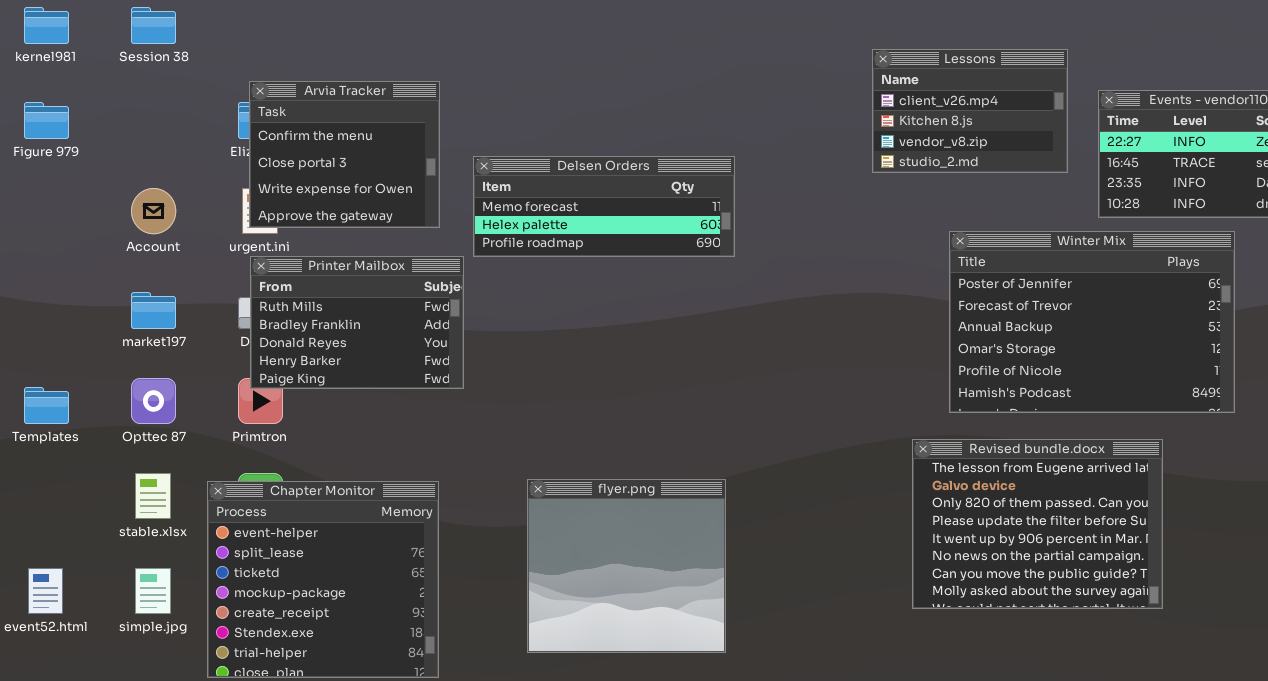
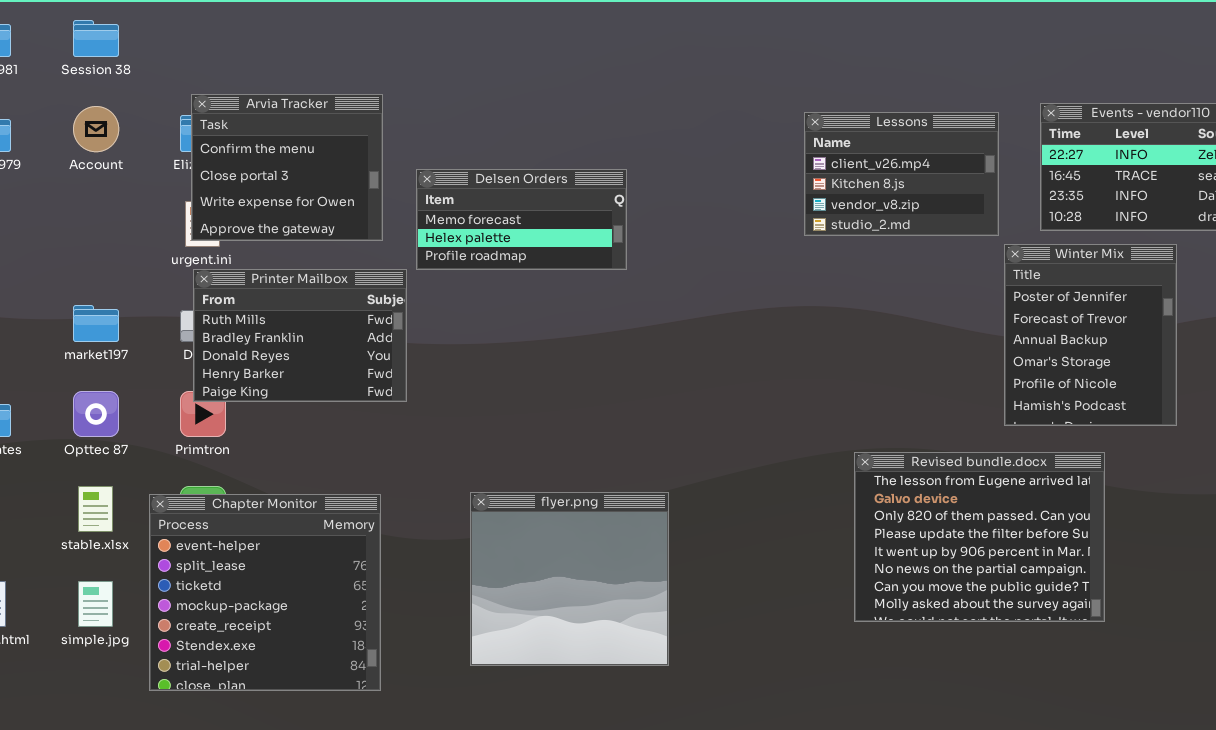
Lessons: [872,49,1068,173] -> [804,112,999,236], moved
Delsen Orders: [473,156,735,257] -> [416,169,627,270], resized
Account: [131,188,176,234] -> [73,106,119,152], moved
Winter Mix: [949,231,1235,413] -> [1004,244,1177,426], resized

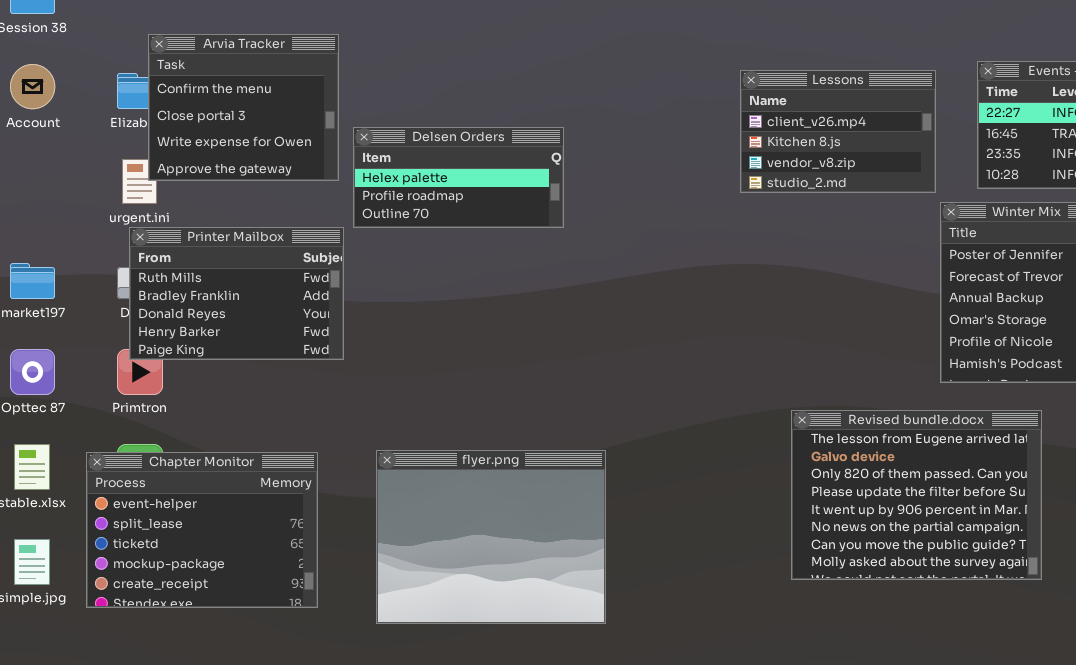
Arvia Tracker: [191,94,383,241] -> [148,34,339,181], moved
Delsen Orders: [416,169,627,270] -> [353,127,564,228], scrolled down 1 row
flyer.png: [470,492,669,666] -> [376,450,606,624], resized
Chapter Monitor: [149,494,381,691] -> [86,452,318,608], resized

